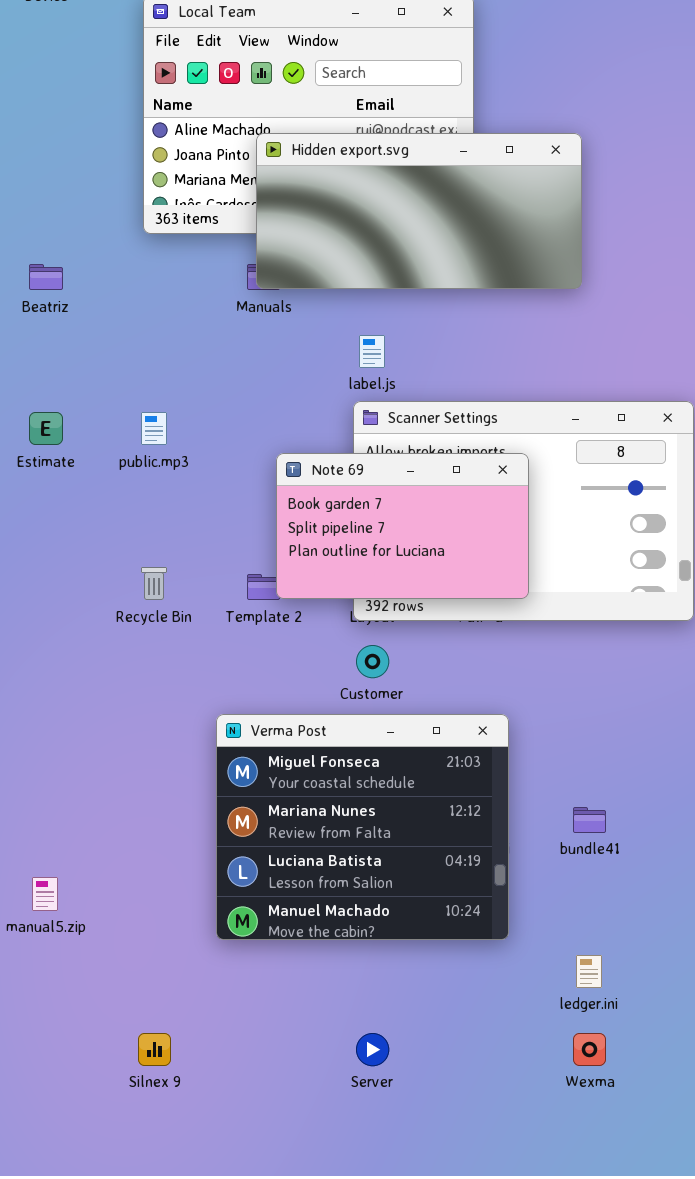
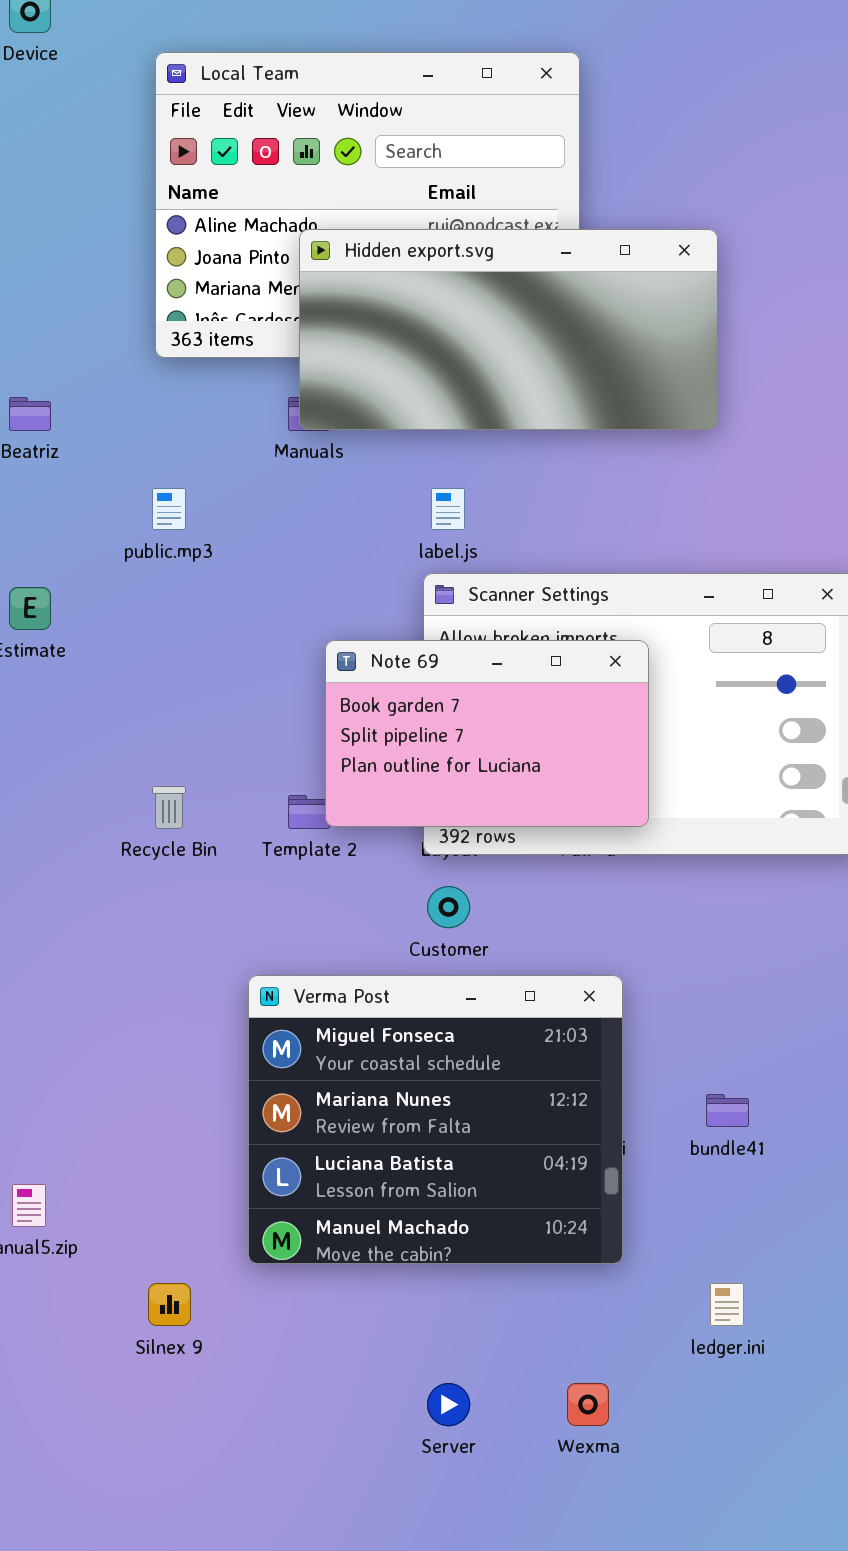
public.mp3: [141,412,167,445] -> [152,488,186,530], moved
Silnex 9: [138,1033,171,1066] -> [148,1283,191,1326], moved
Wexma: [573,1033,606,1066] -> [567,1383,609,1426], moved

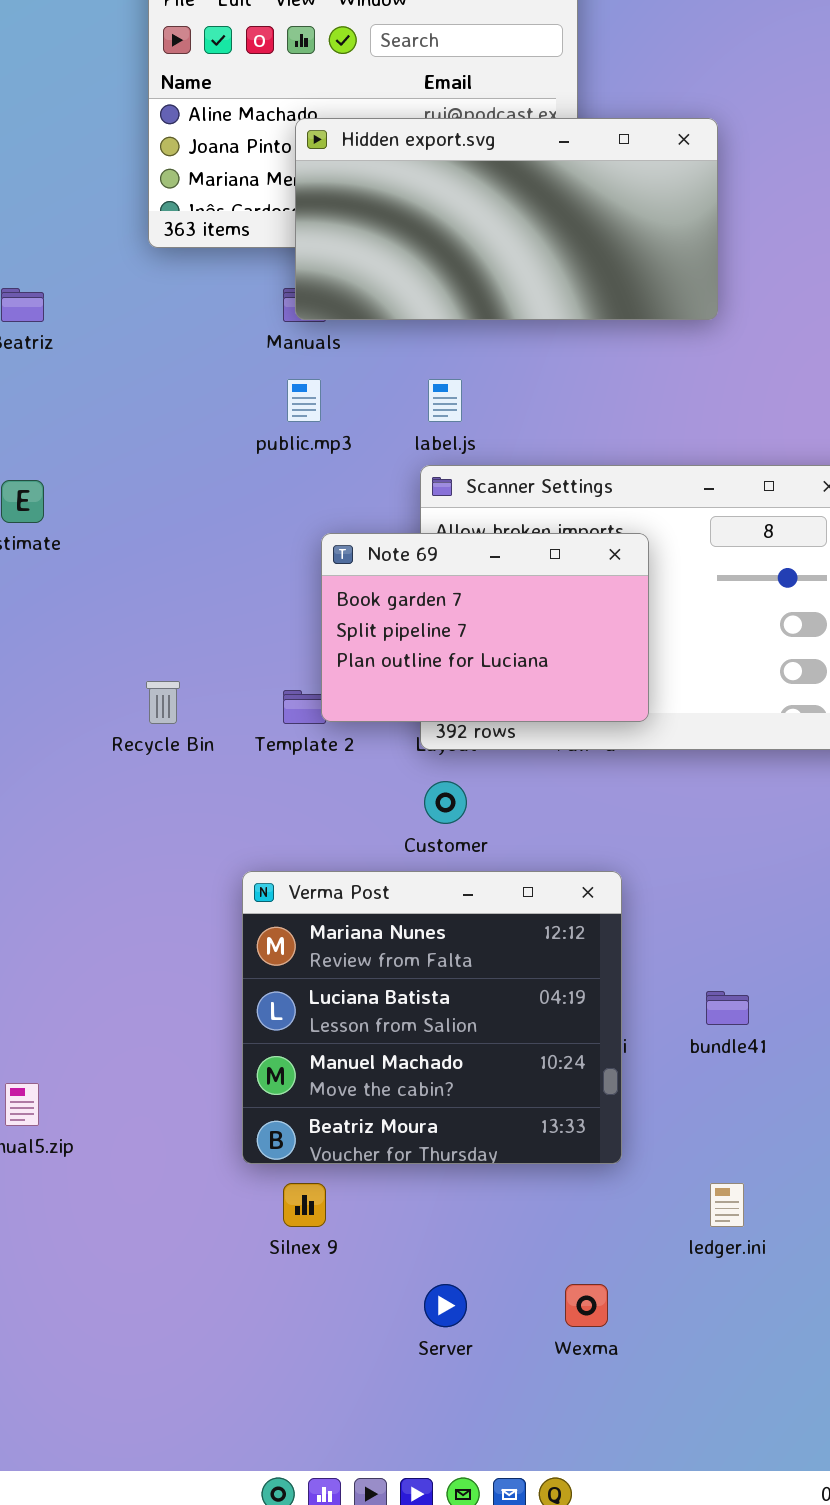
public.mp3: [152,488,186,530] -> [287,379,321,422], moved
Verma Post: [248,975,623,1264] -> [242,871,622,1164], scrolled down 1 row
Silnex 9: [148,1283,191,1326] -> [283,1183,326,1227], moved

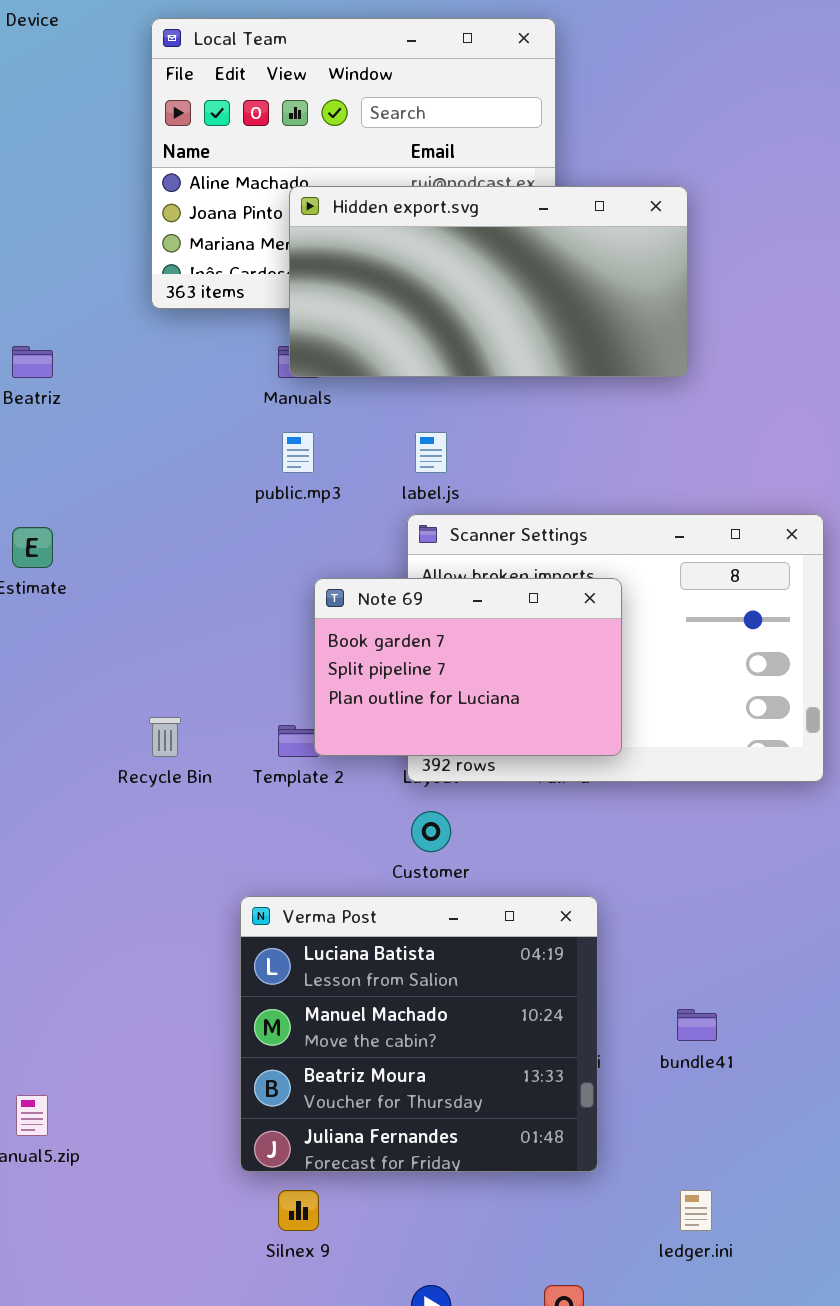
Verma Post: [242,871,622,1164] -> [240,896,598,1172], scrolled down 1 row

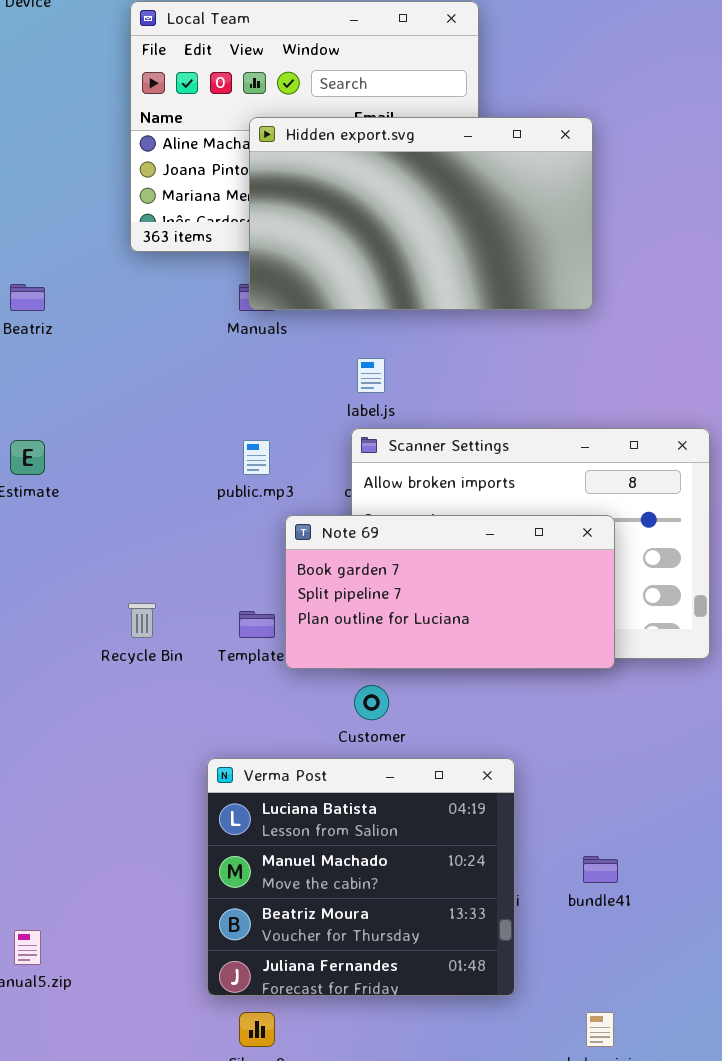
Hidden export.svg: [289,186,688,377] -> [249,117,593,310], resized
public.mp3: [282,432,314,473] -> [243,440,270,475], moved
Note 69: [314,578,622,756] -> [285,515,615,669], moved, resized

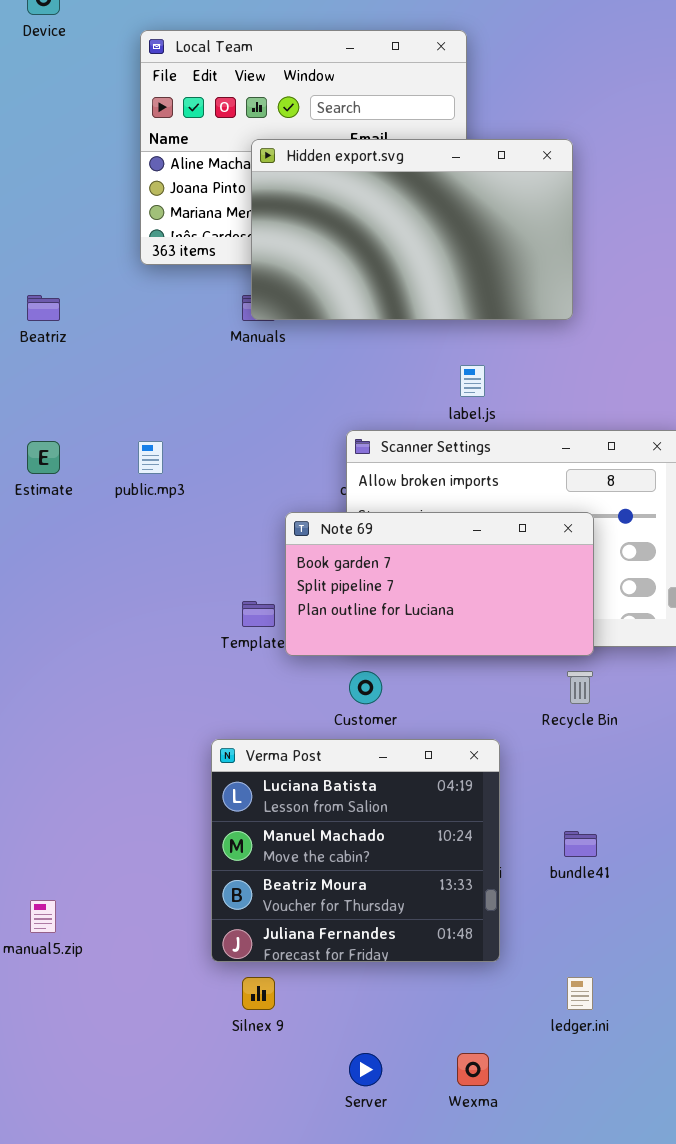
label.js: [357,358,385,393] -> [460,365,485,397], moved
public.mp3: [243,440,270,475] -> [138,441,163,474], moved
Recycle Bin: [128,603,156,638] -> [567,671,593,704], moved

